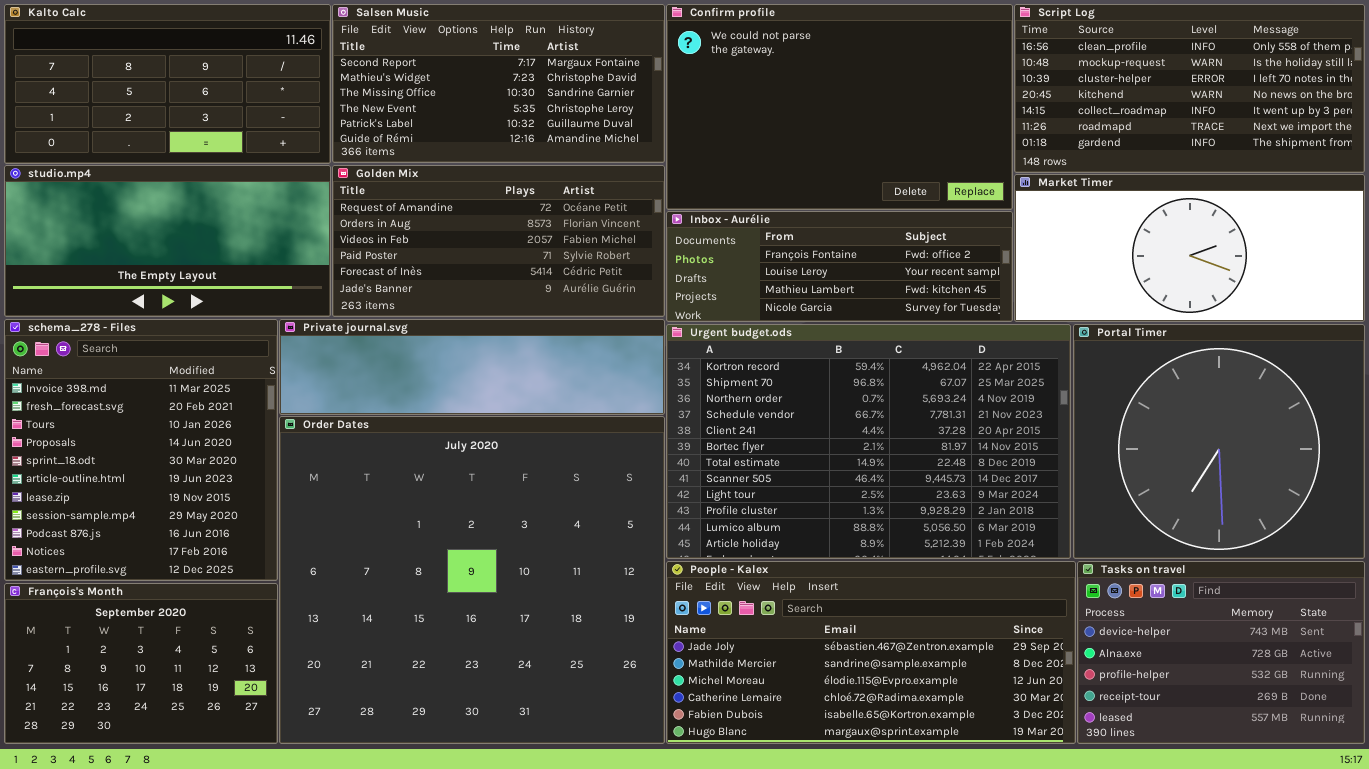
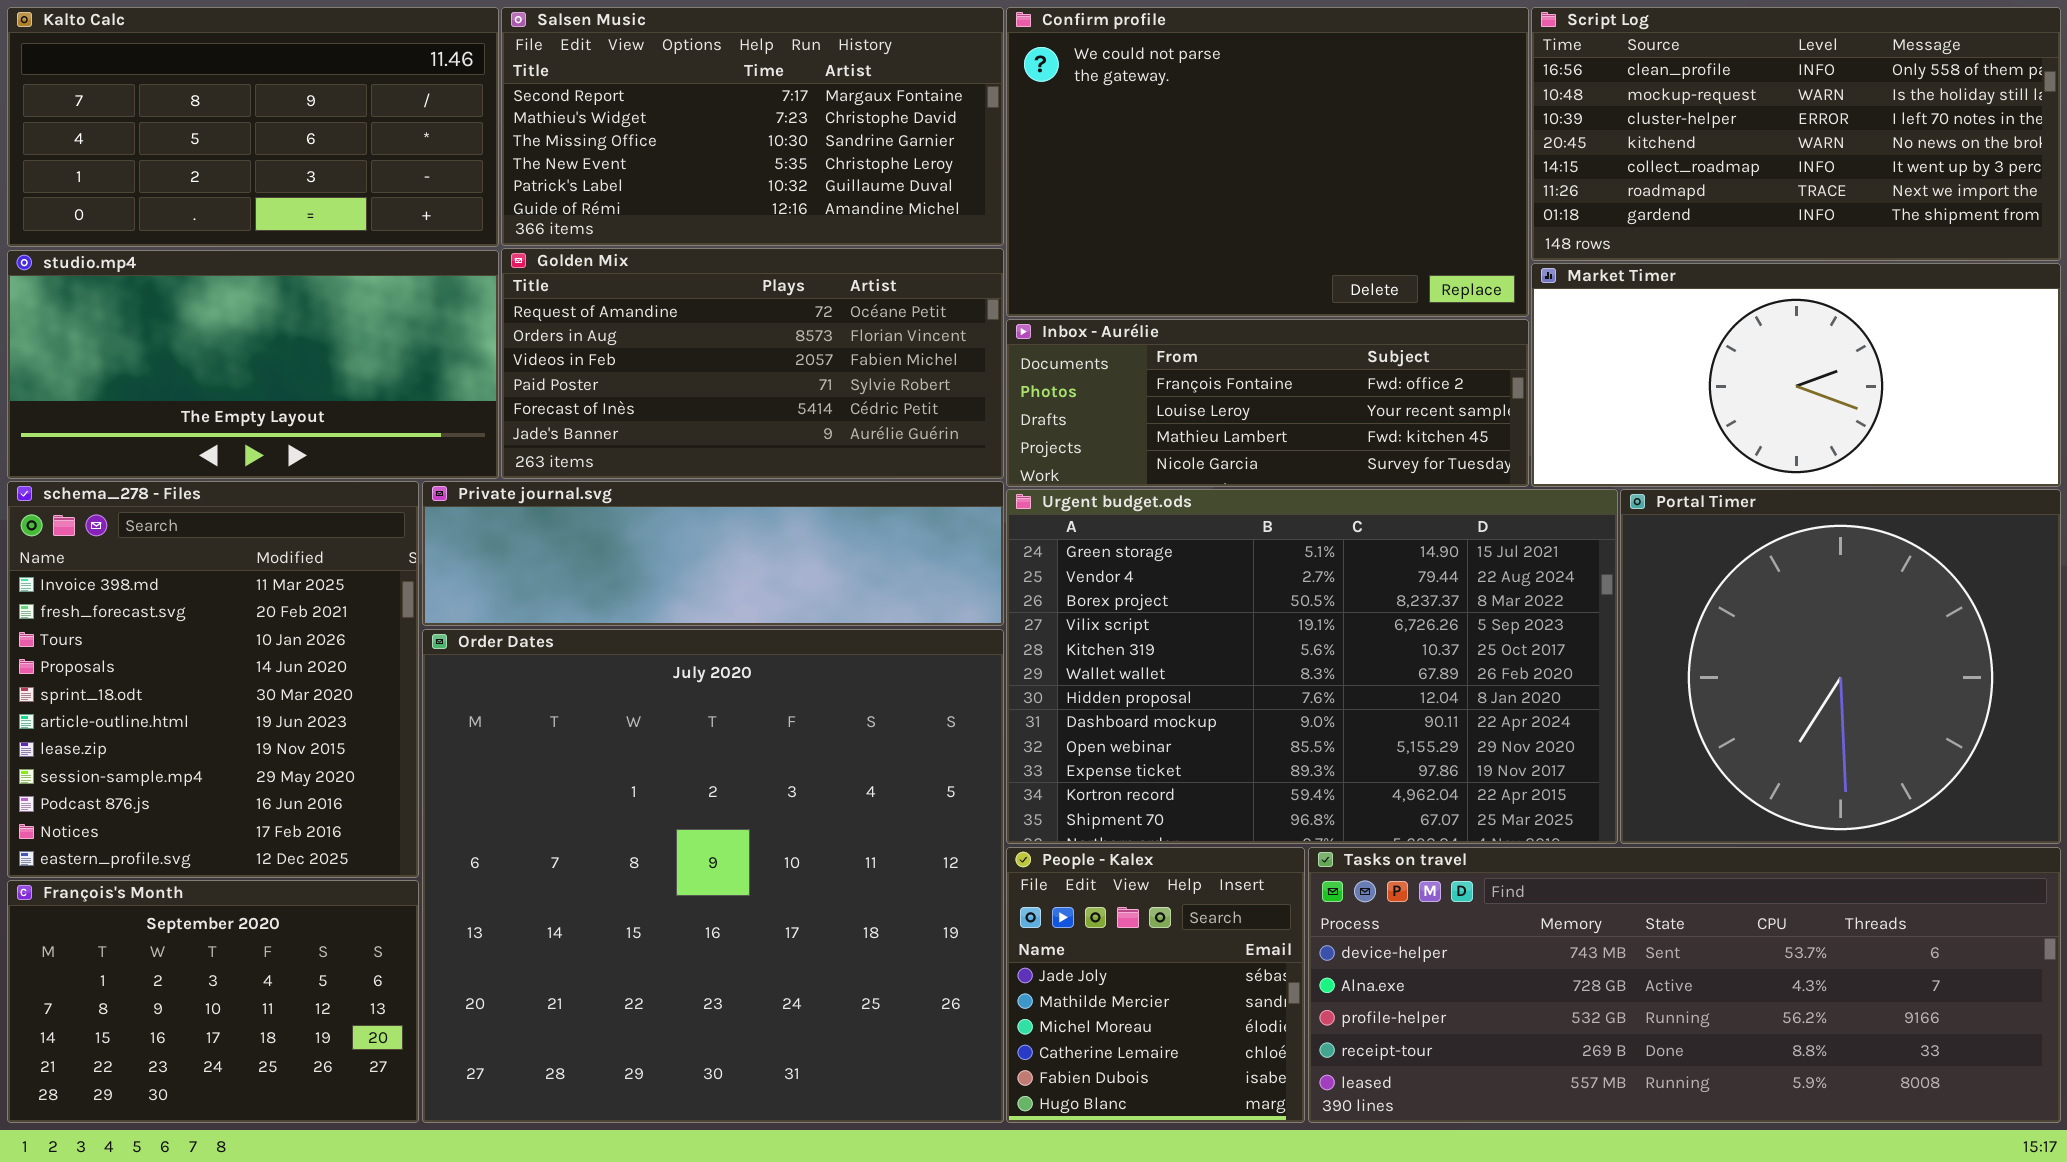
Urgent budget.ods: [666,324,1071,559] -> [1006,489,1618,844], scrolled up 10 rows
People - Kalex: [666,561,1076,744] -> [1006,847,1305,1123], resized
Tasks on travel: [1077,561,1365,744] -> [1308,847,2061,1123], resized

